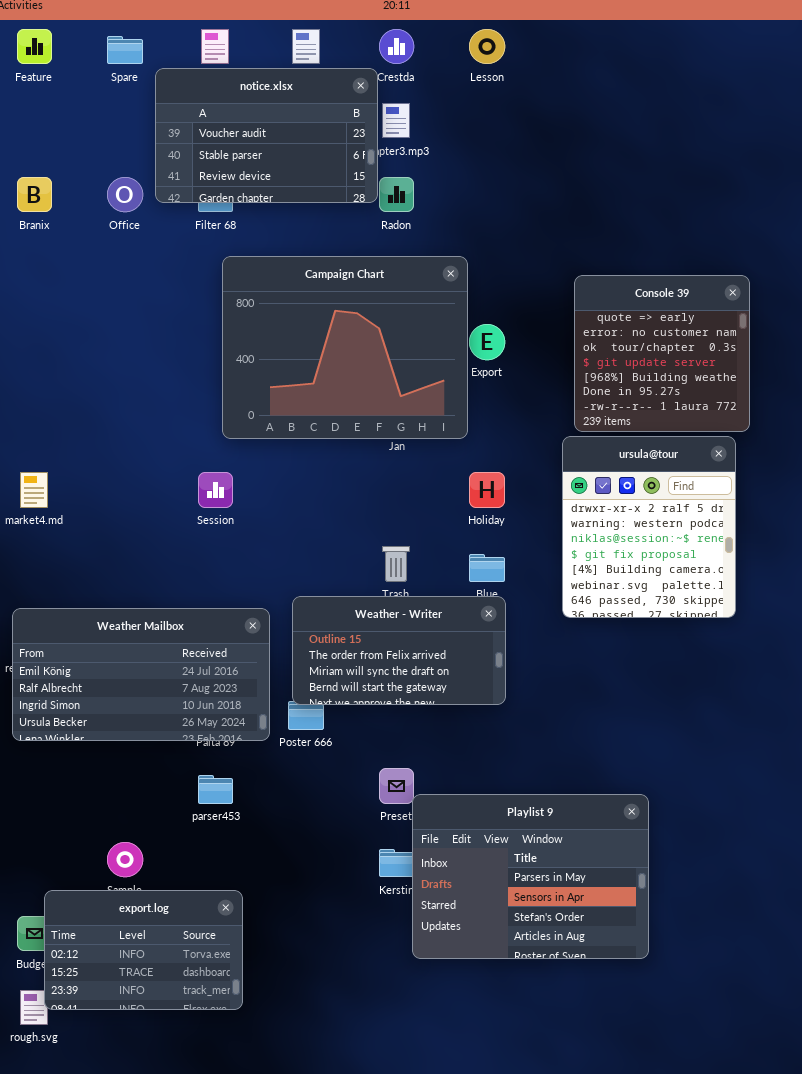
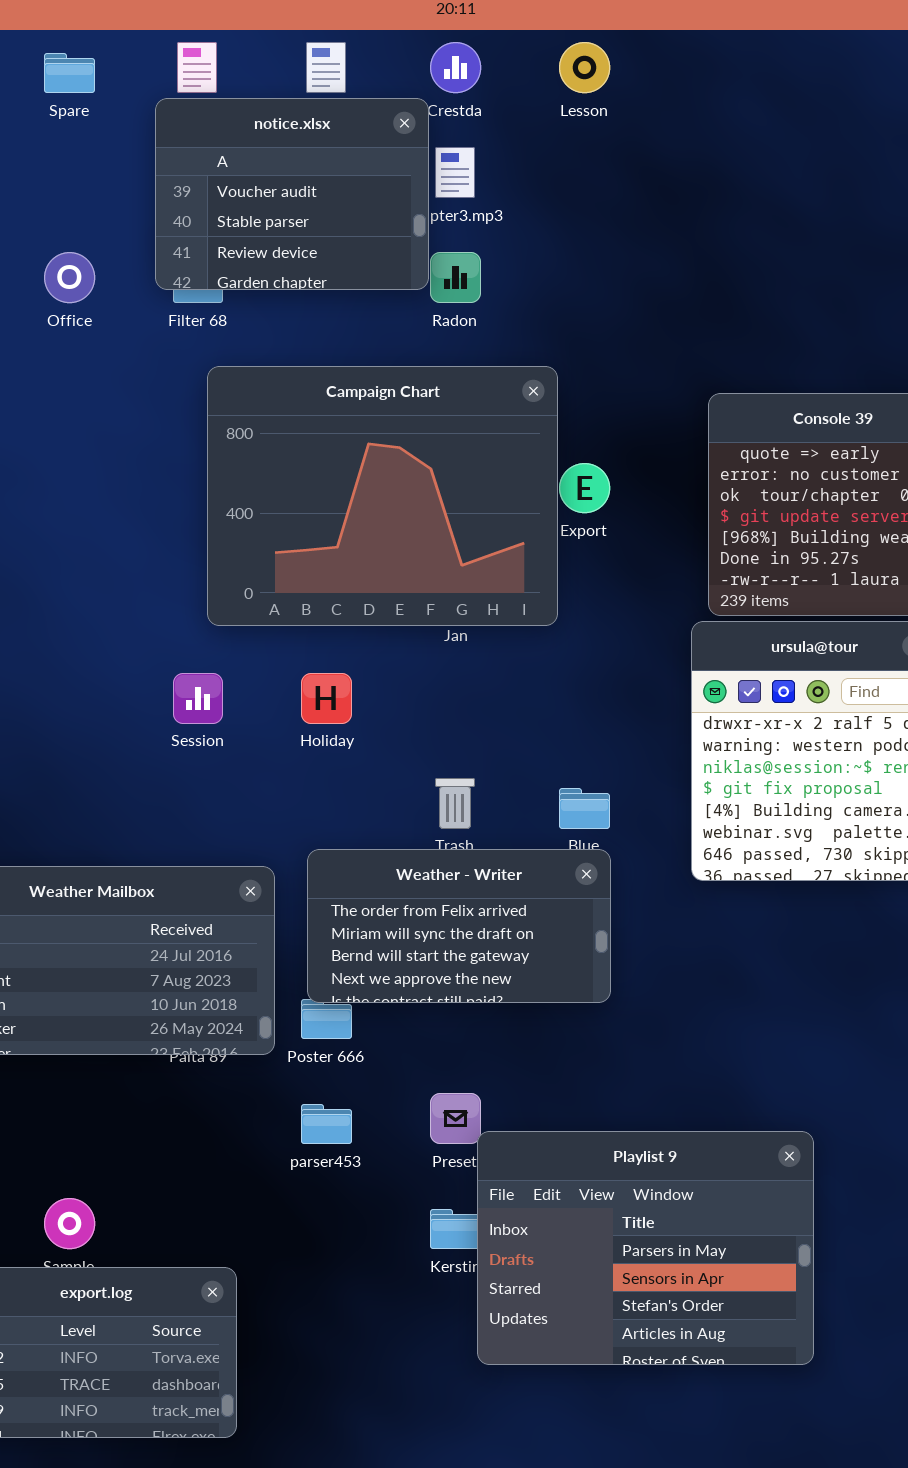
notice.xlsx: [155,68,378,203] -> [155,98,429,290], resized
Holiday: [469,472,505,508] -> [301,673,352,724], moved
Weather - Writer: [292,596,506,705] -> [307,849,611,1003], scrolled down 1 row
parser453: [198,775,233,804] -> [301,1104,352,1144], moved

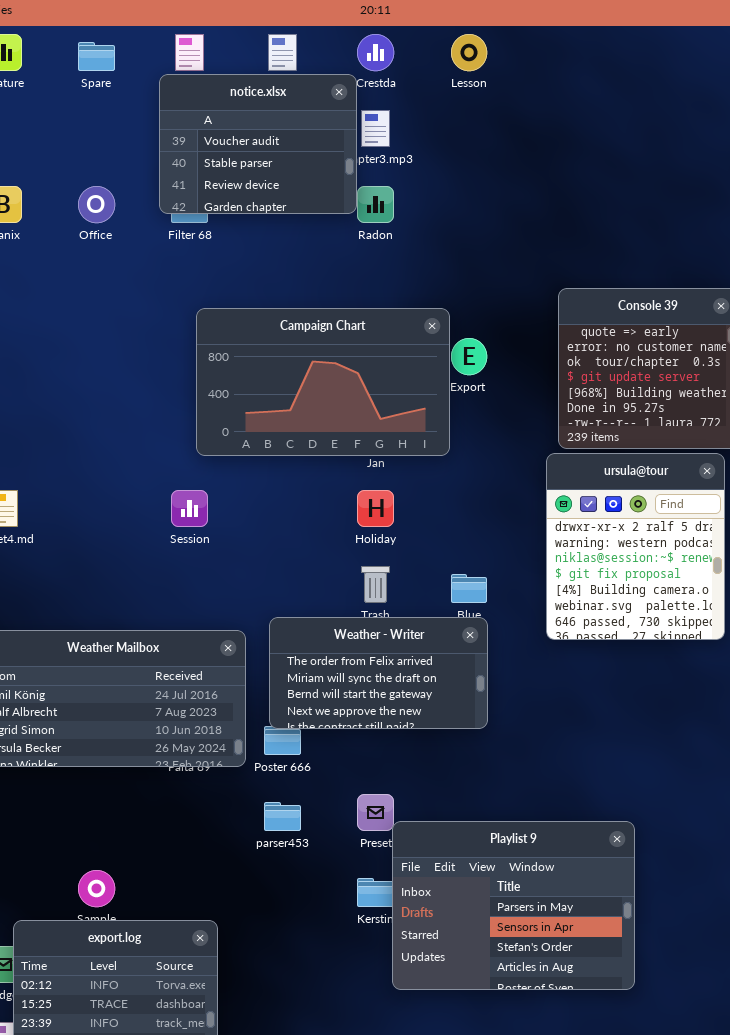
Campaign Chart: [207,366,558,626] -> [196,308,450,456], resized
Holiday: [301,673,352,724] -> [357,490,394,527], moved

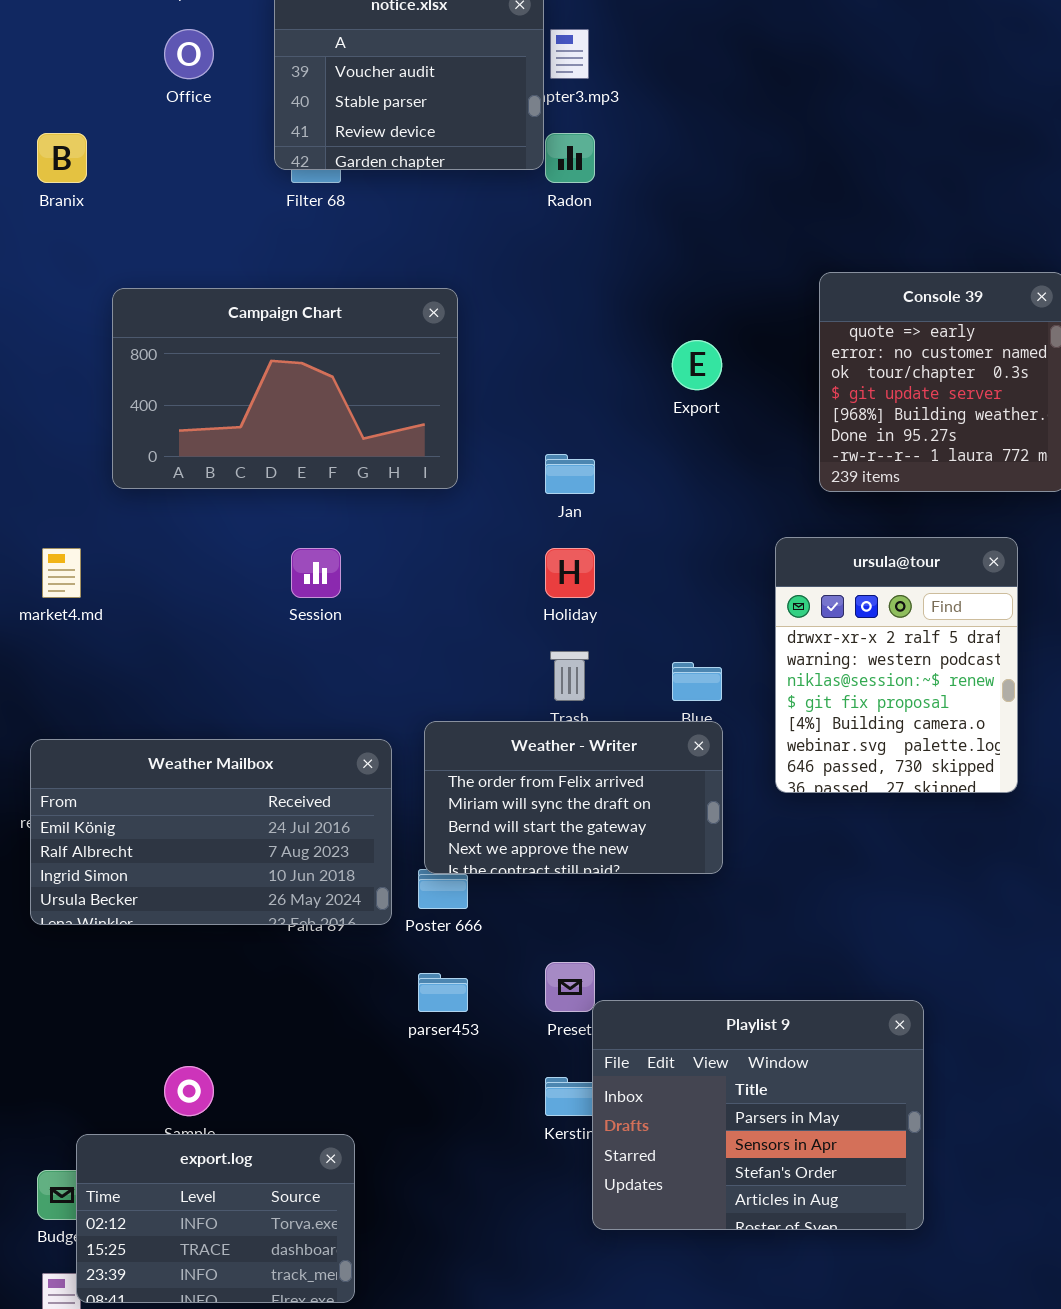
Office: [78,186,115,223] -> [164,29,214,79], moved
Campaign Chart: [196,308,450,456] -> [112,288,458,489], moved
ursula@tour: [546,453,725,640] -> [775,537,1018,793], moved

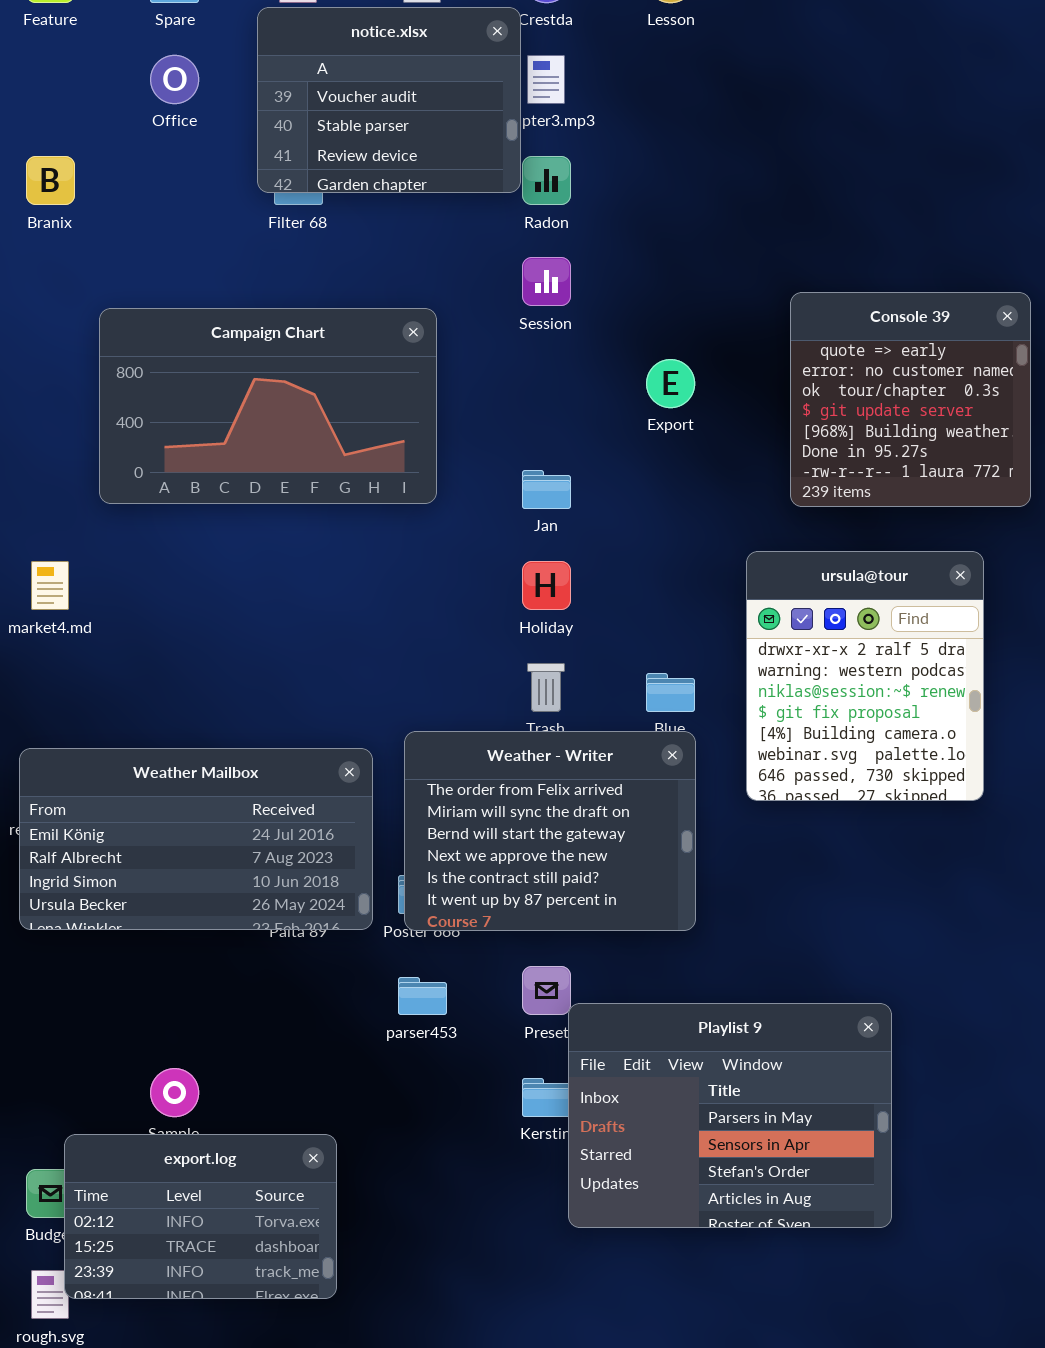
Session: [291,548,341,598] -> [522,257,571,306], moved
Weather - Writer: [424,721,723,874] -> [404,731,696,931], resized

